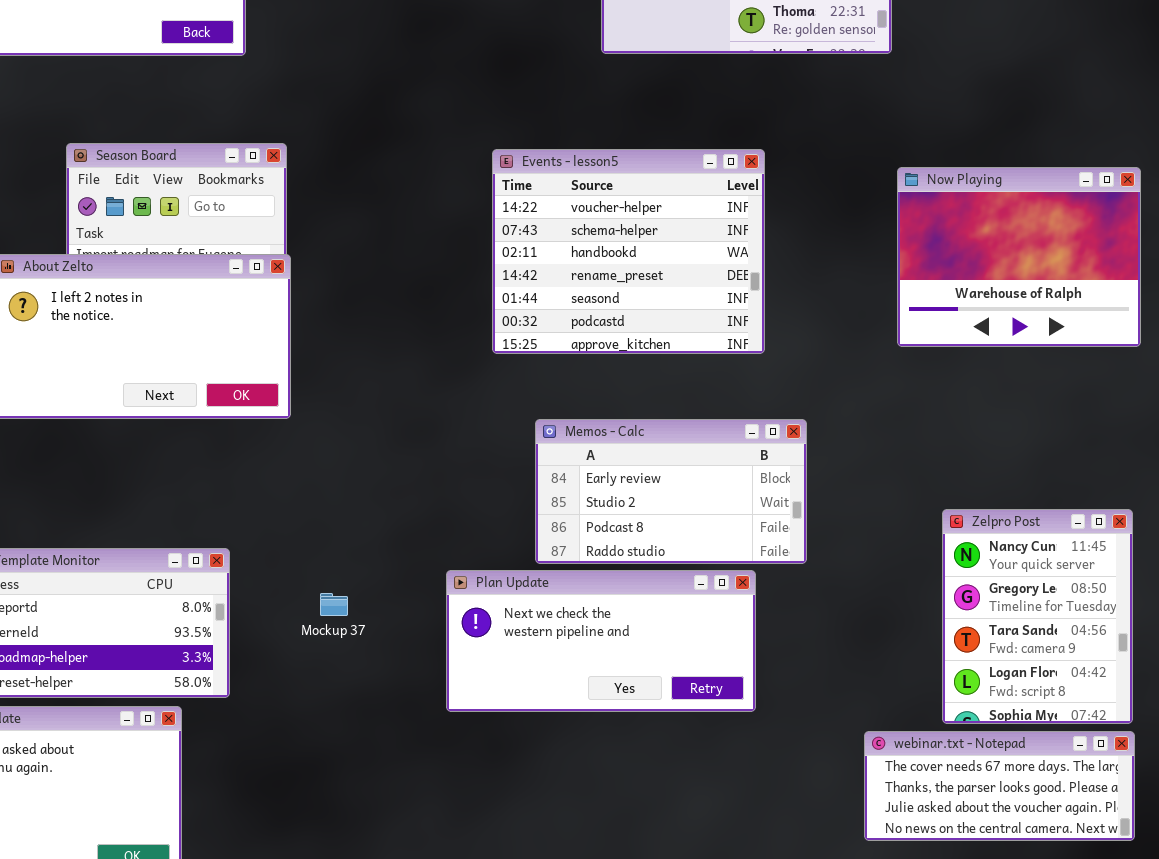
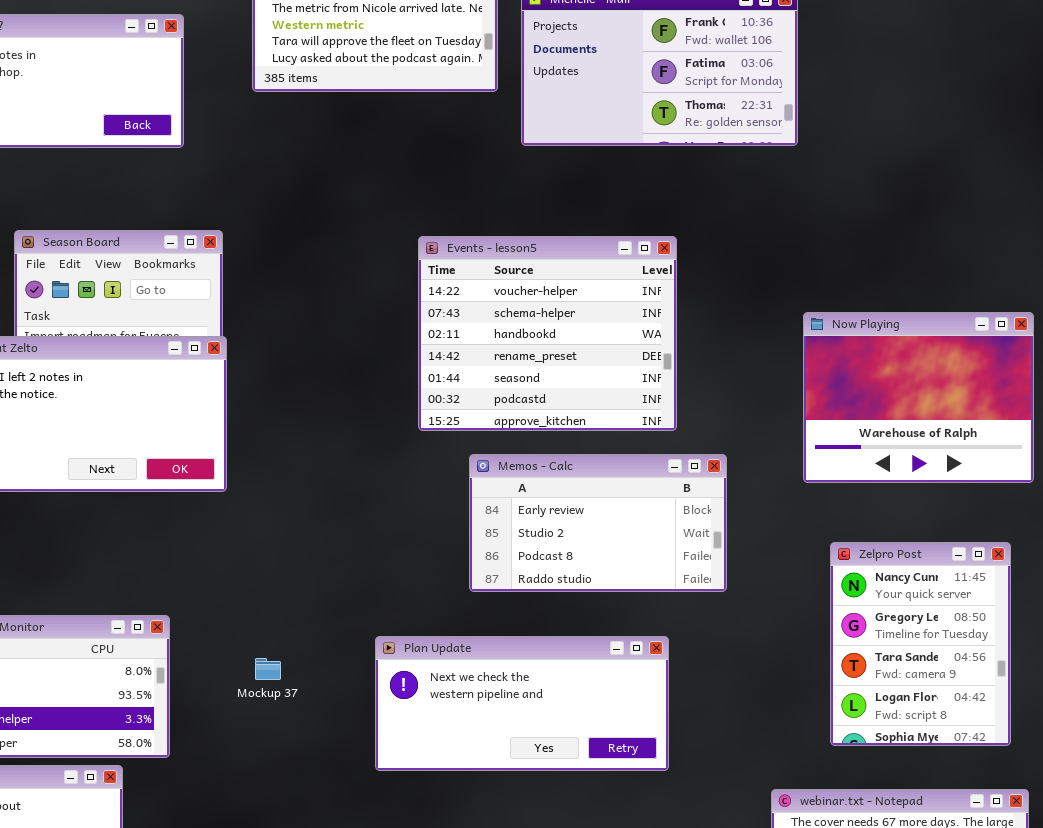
Now Playing: [897,167,1141,347] -> [803,312,1034,483], moved
Memos - Calc: [535,419,807,564] -> [469,454,727,592], moved
Zelpro Post: [942,509,1133,724] -> [830,542,1011,746], moved

